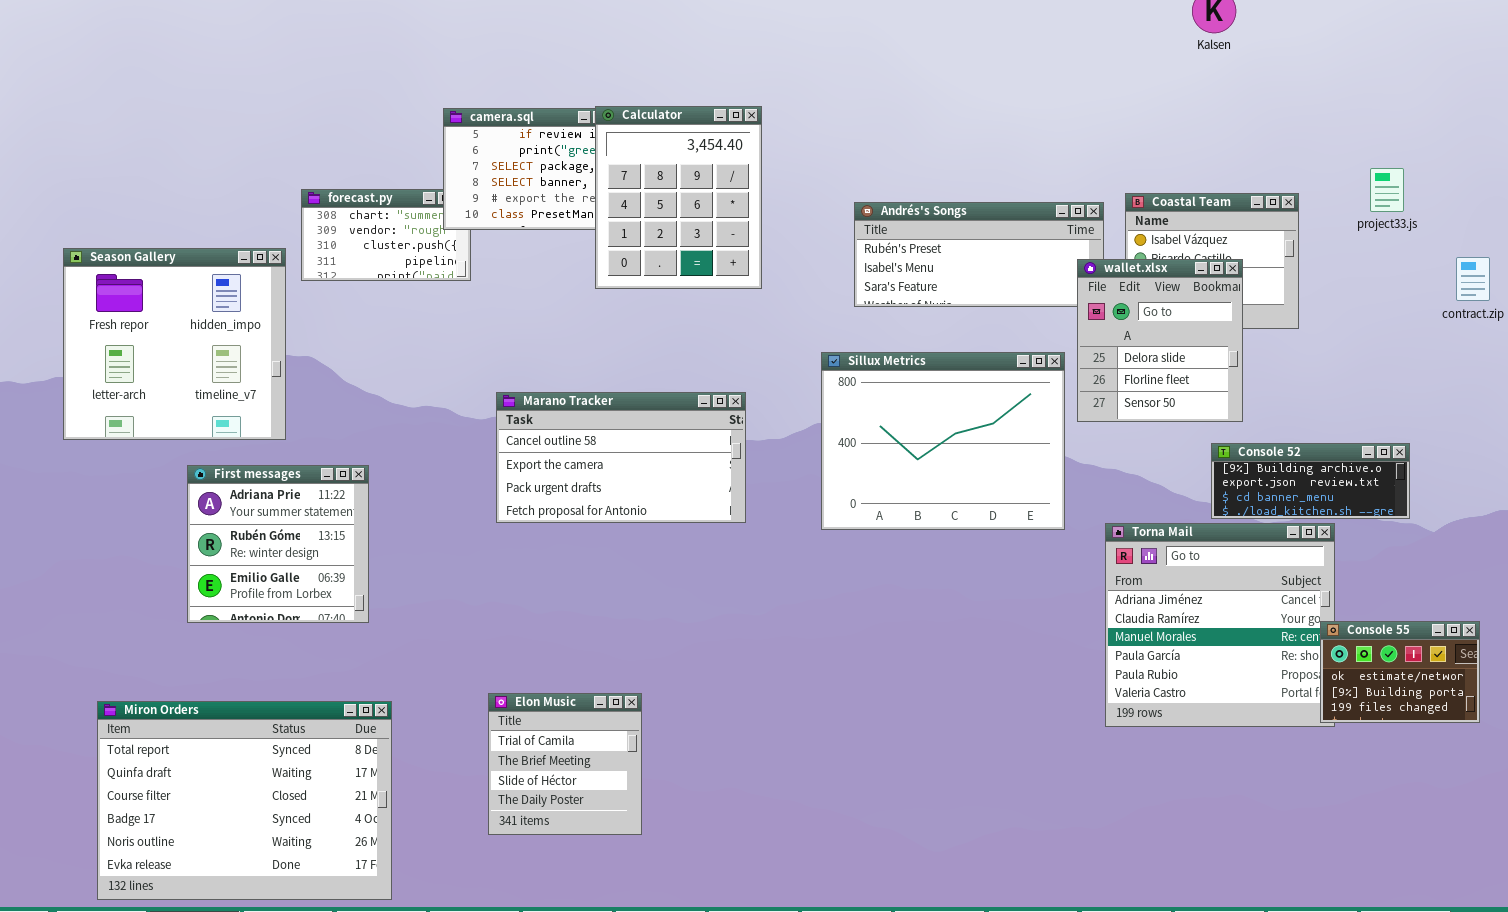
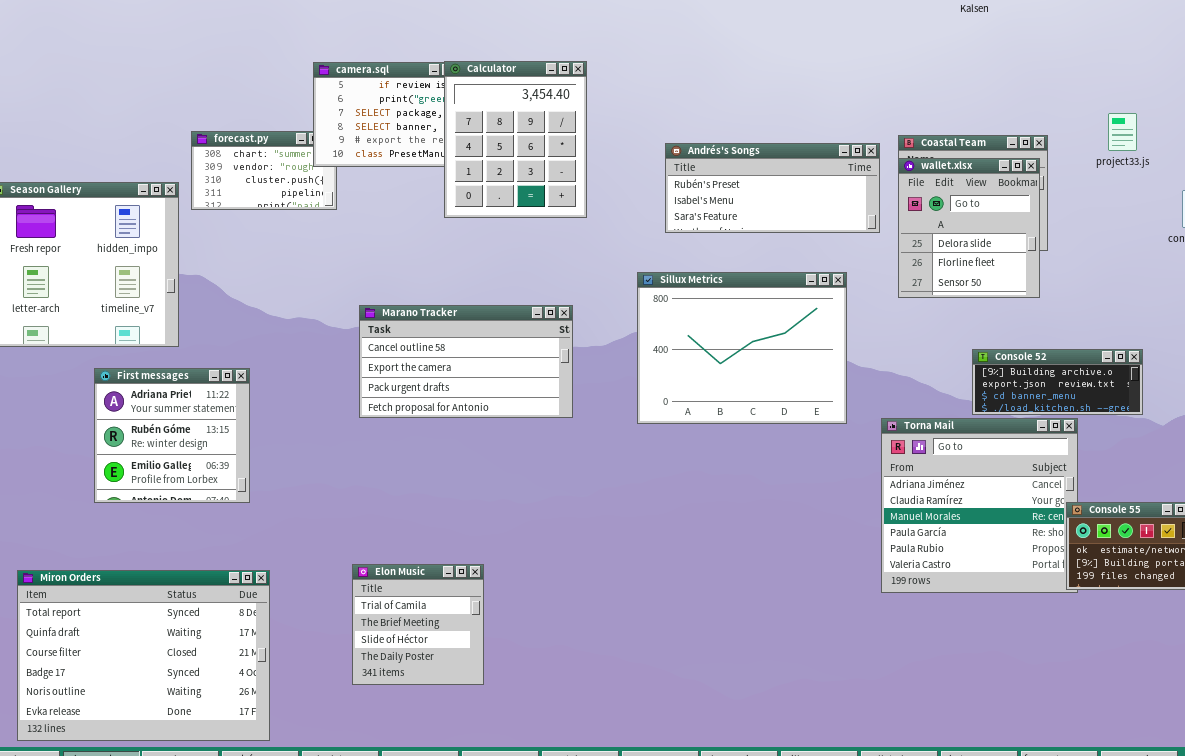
wallet.xlsx: [1077,259,1243,422] -> [898,158,1040,298], moved

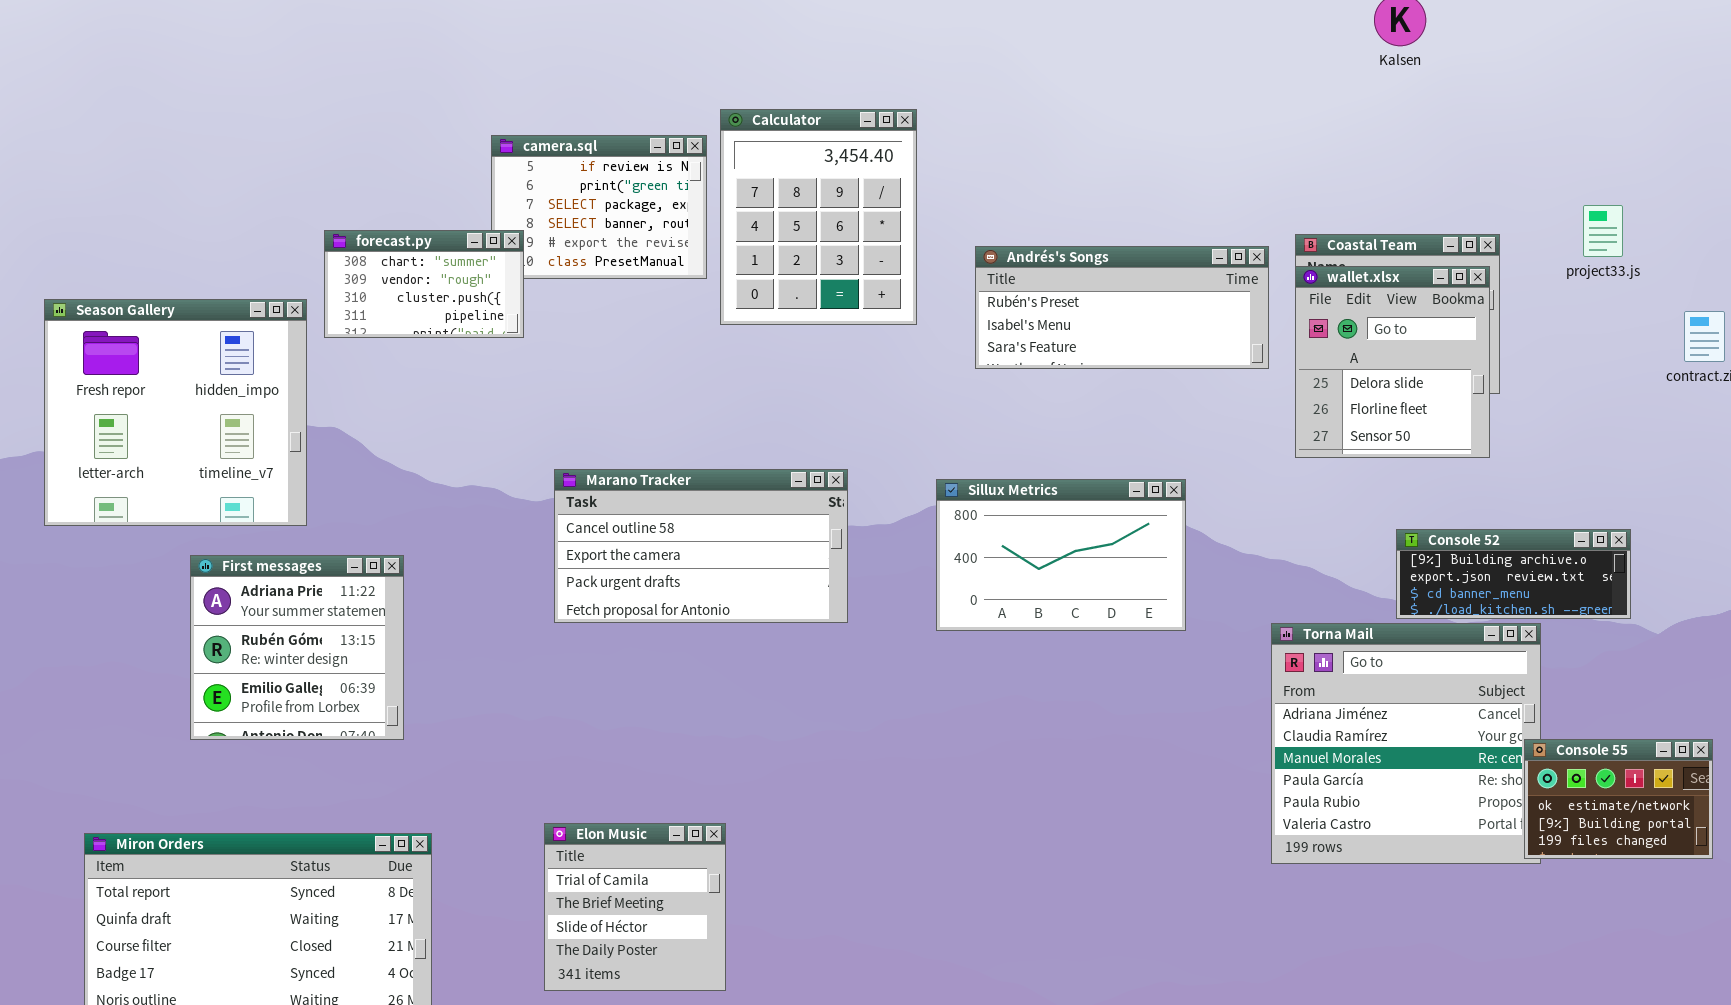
Calculator: [444,61,587,218] -> [720,109,917,325], moved
forecast.py: [191,131,337,210] -> [324,230,524,338], raised
Sillux Metrics: [637,272,847,424] -> [936,479,1186,631], resized

